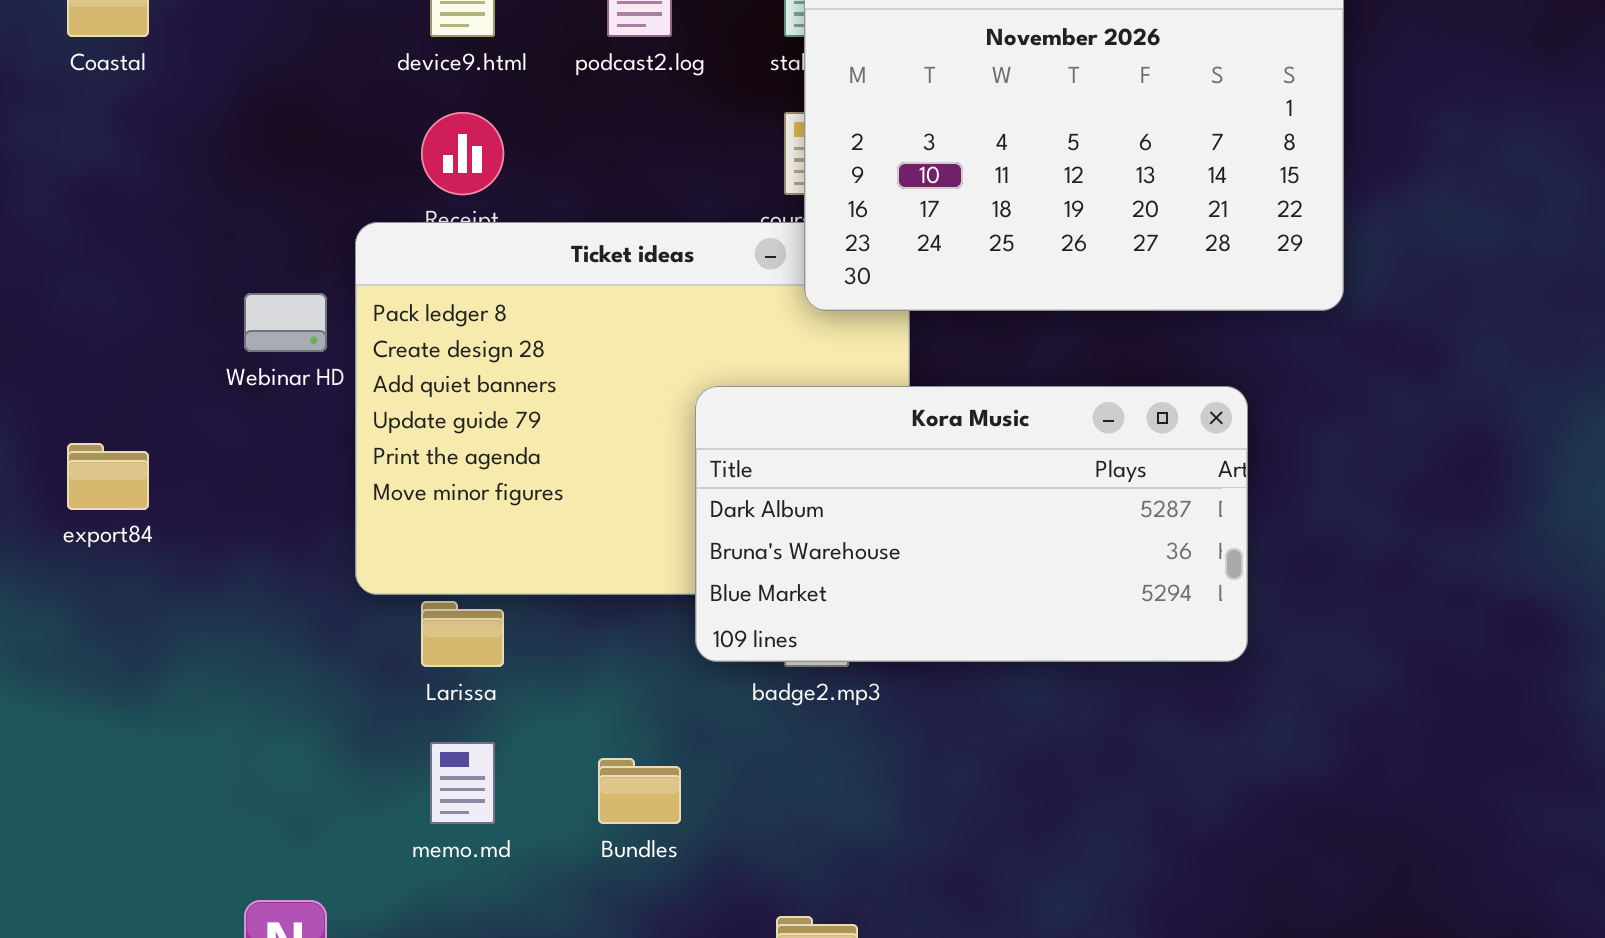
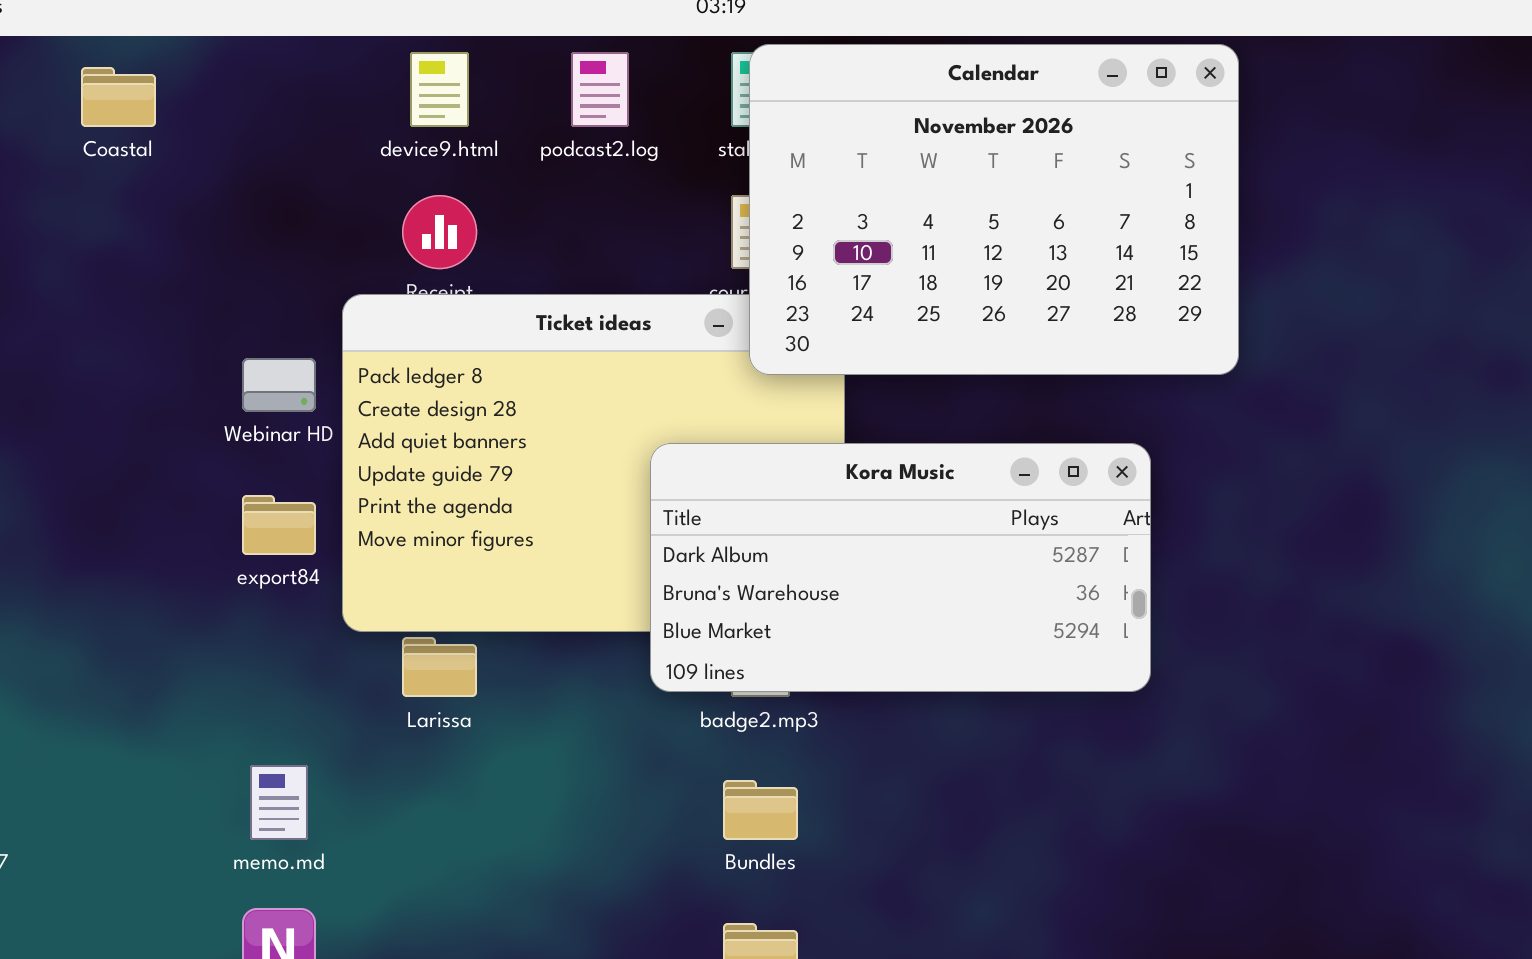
export84: [67,443,149,510] -> [242,495,316,555], moved
memo.md: [430,742,495,824] -> [250,765,308,840], moved
Bundles: [598,758,681,824] -> [723,780,798,840], moved

